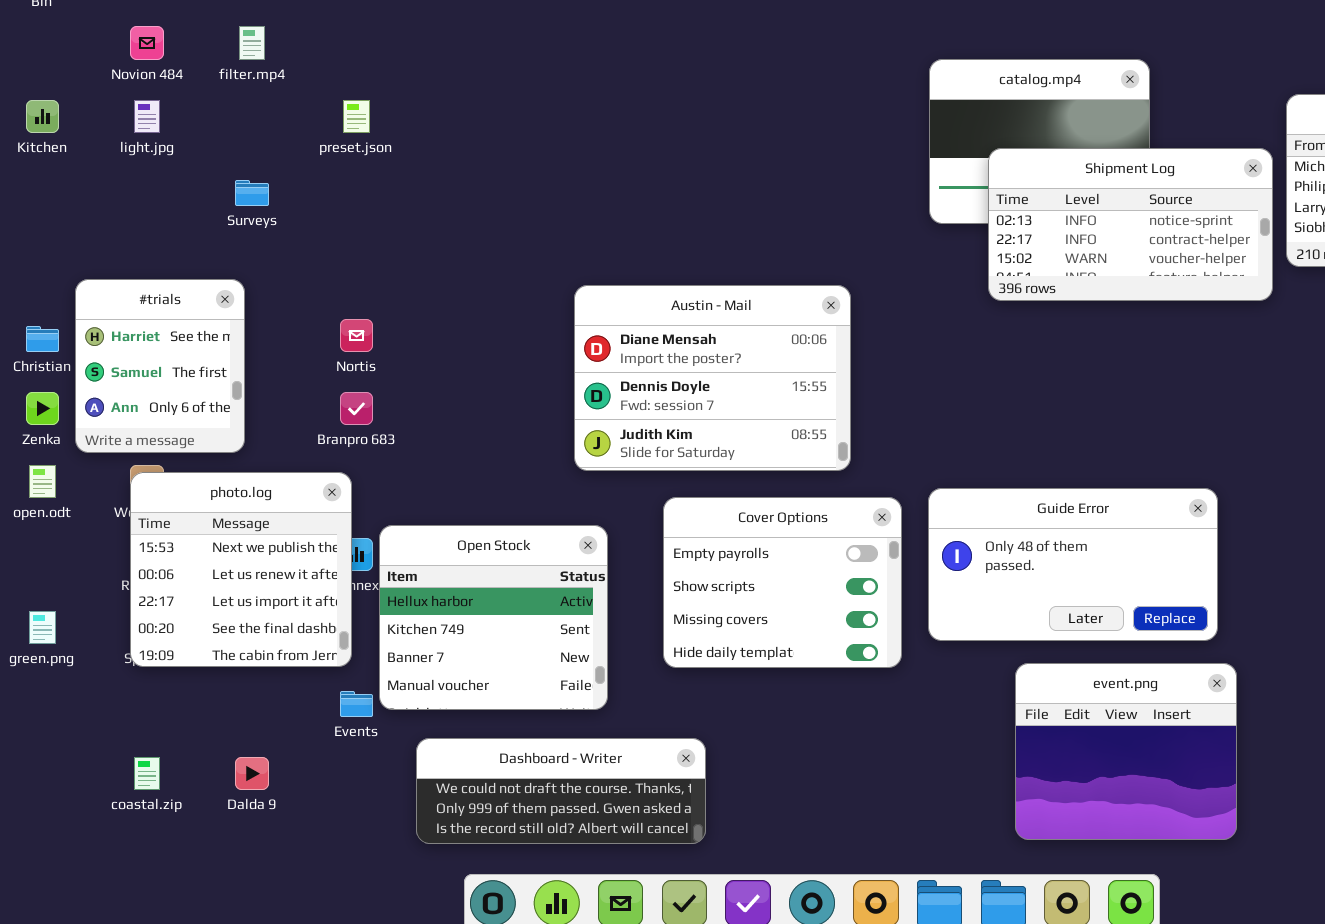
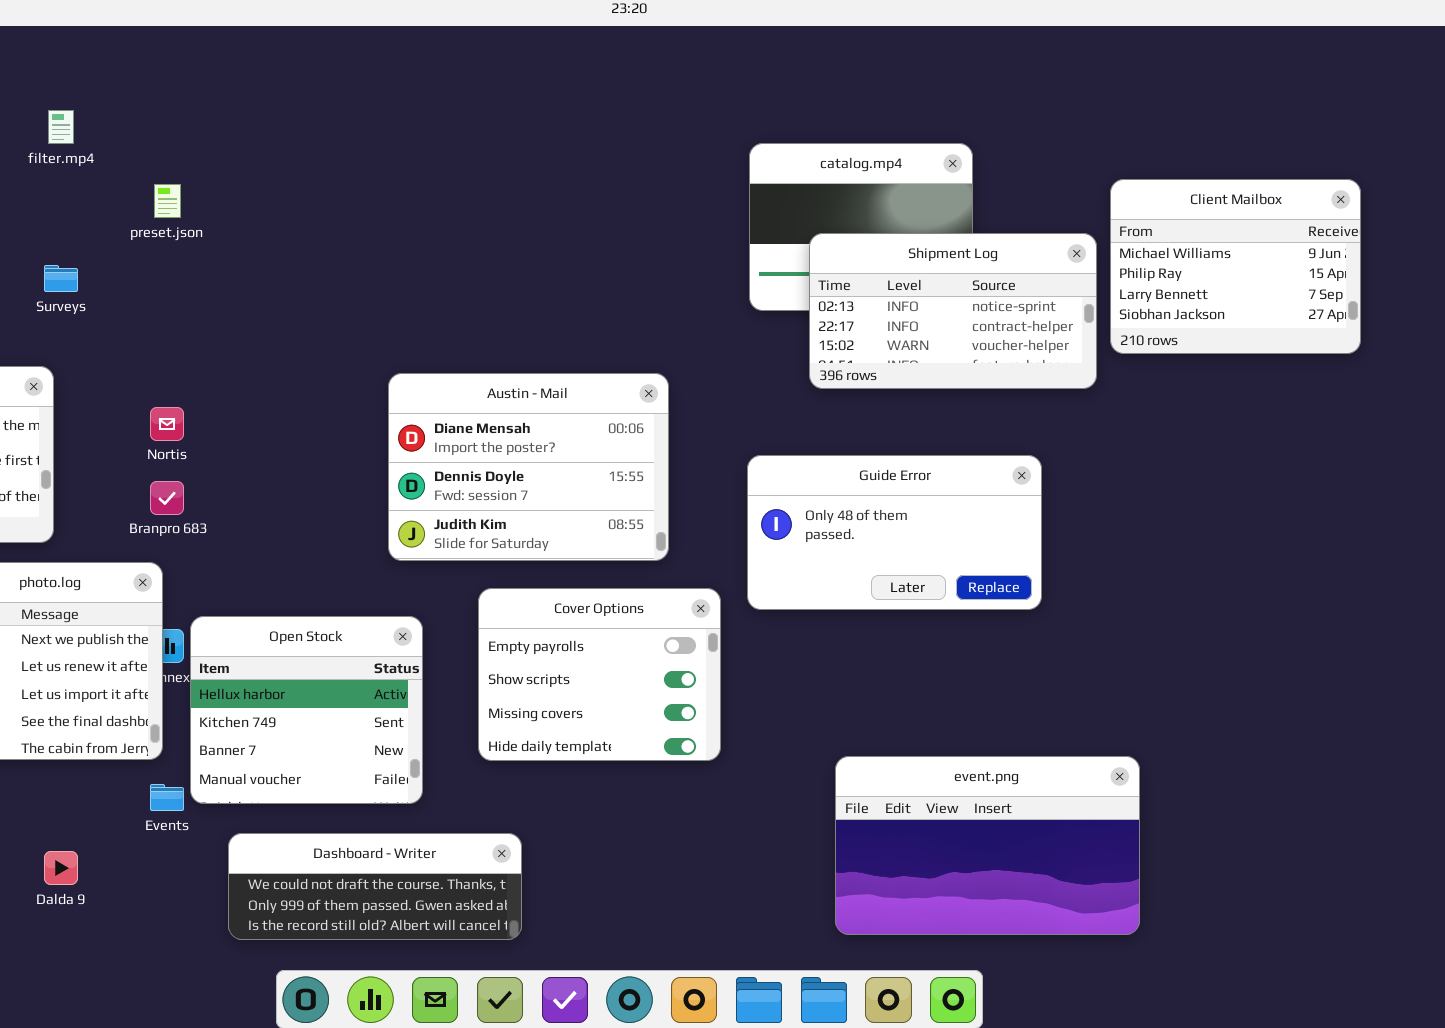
Guide Error: [928,488,1218,641] -> [747,455,1042,610], moved
event.png: [1015,663,1237,840] -> [835,756,1140,935], resized

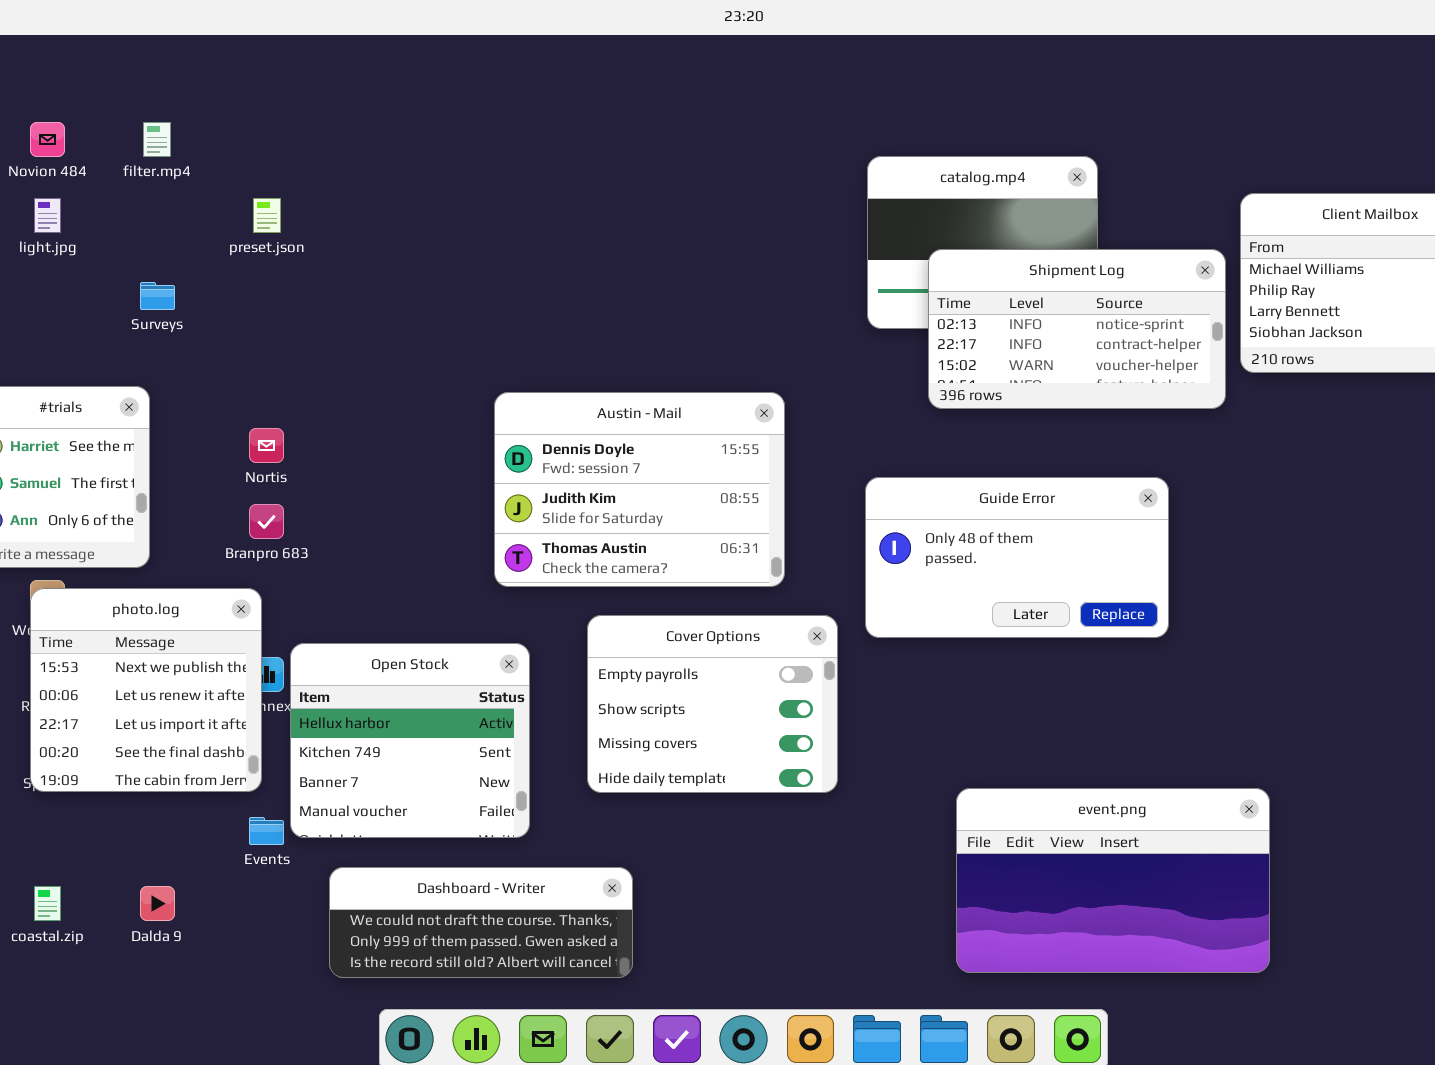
Austin - Mail: [388,373,669,561] -> [494,392,785,587], scrolled down 1 row

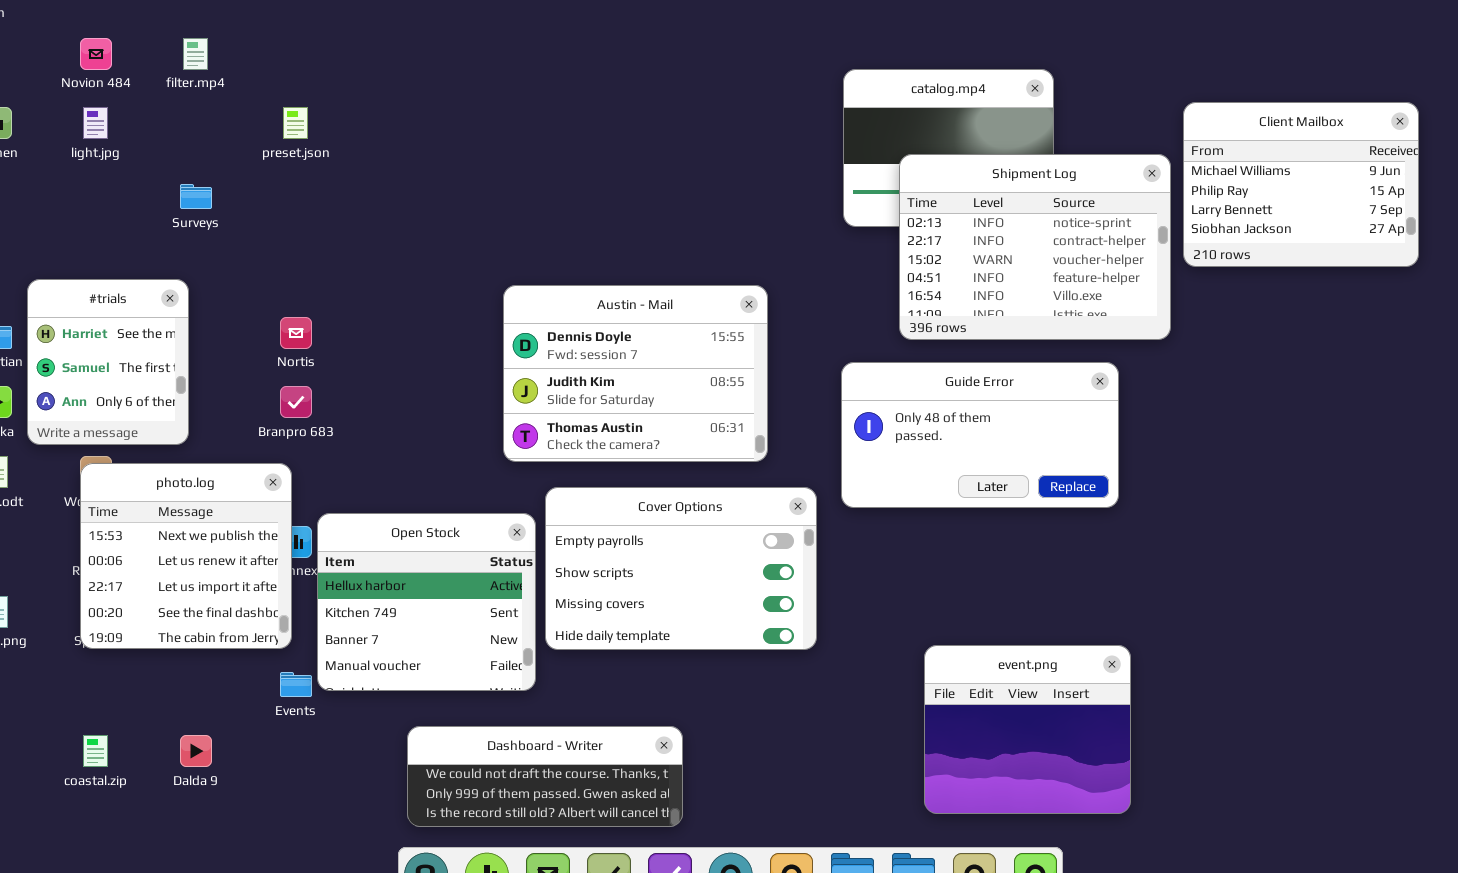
Shipment Log: [928,249,1226,409] -> [899,154,1171,340], resized
Cover Options: [587,615,838,793] -> [545,487,817,650], resized
event.png: [956,788,1270,973] -> [924,645,1131,814], resized
Dashboard - Writer: [329,867,633,978] -> [407,726,683,827], moved

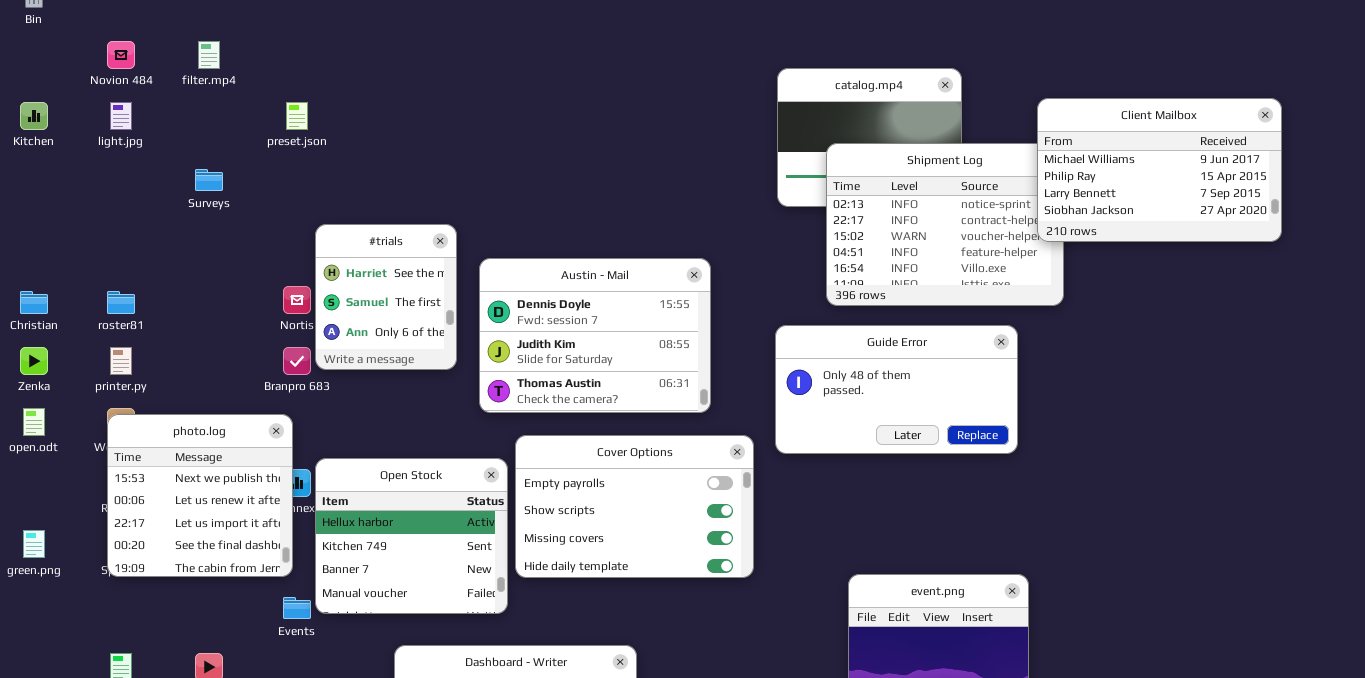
Client Mailbox: [1183,102,1419,267] -> [1037,98,1282,242], resized
#trials: [27,279,189,445] -> [315,224,457,370], moved

